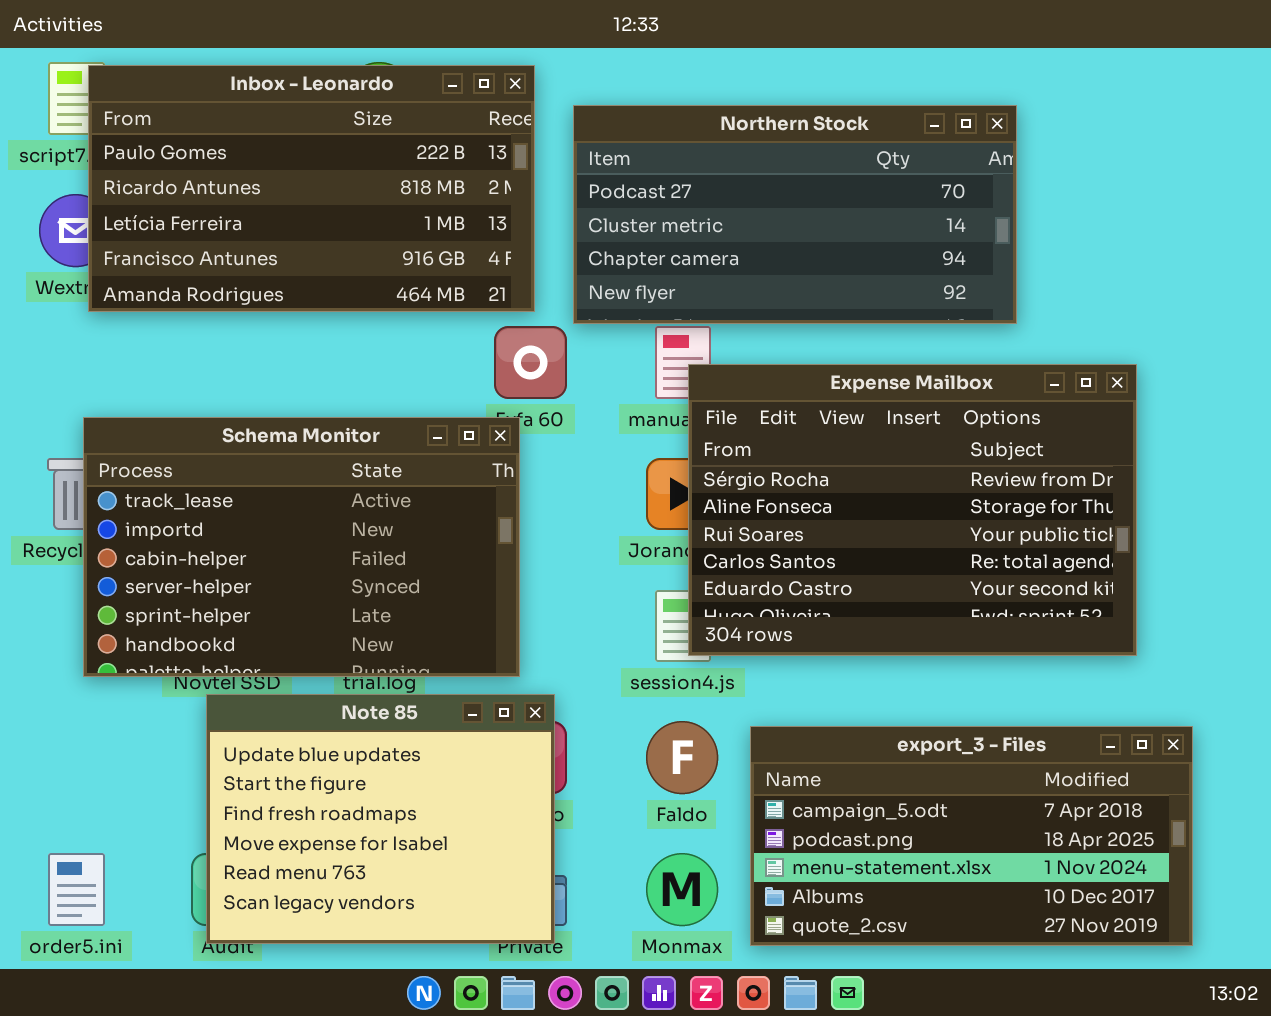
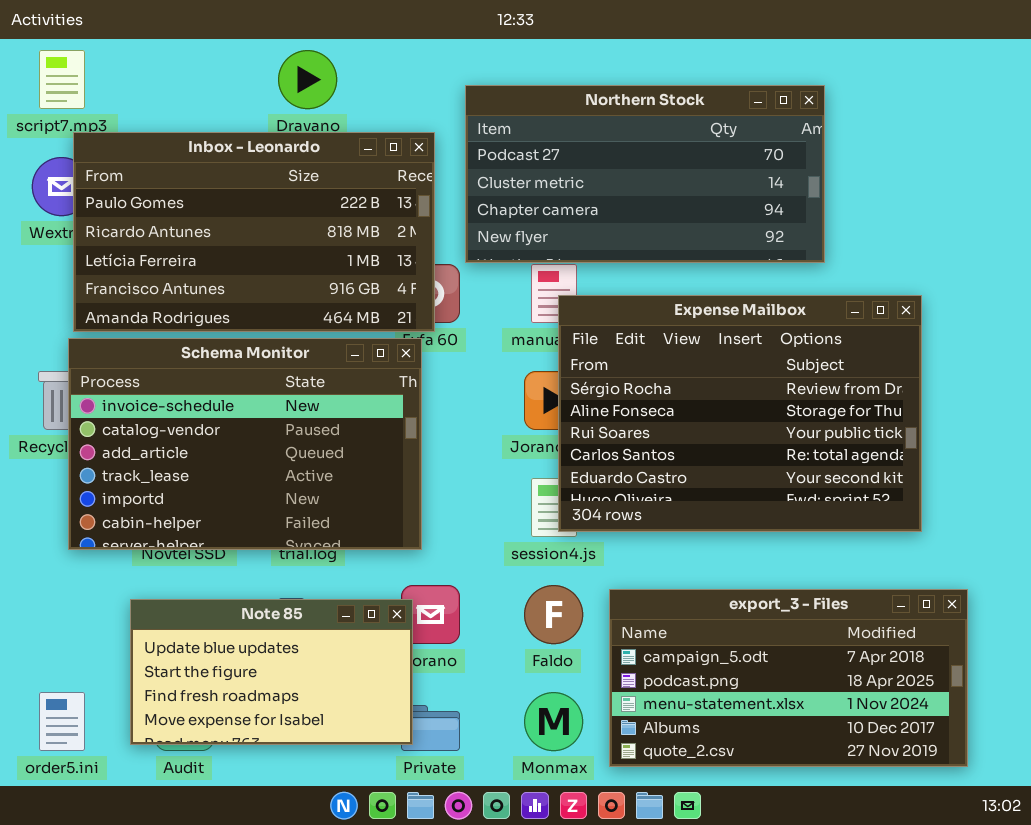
Inbox - Leonardo: [88,65,535,312] -> [73,132,435,332], moved
Schema Monitor: [83,417,520,677] -> [68,338,422,550], scrolled up 3 rows
Note 85: [206,694,555,944] -> [130,599,413,745], moved, resized

